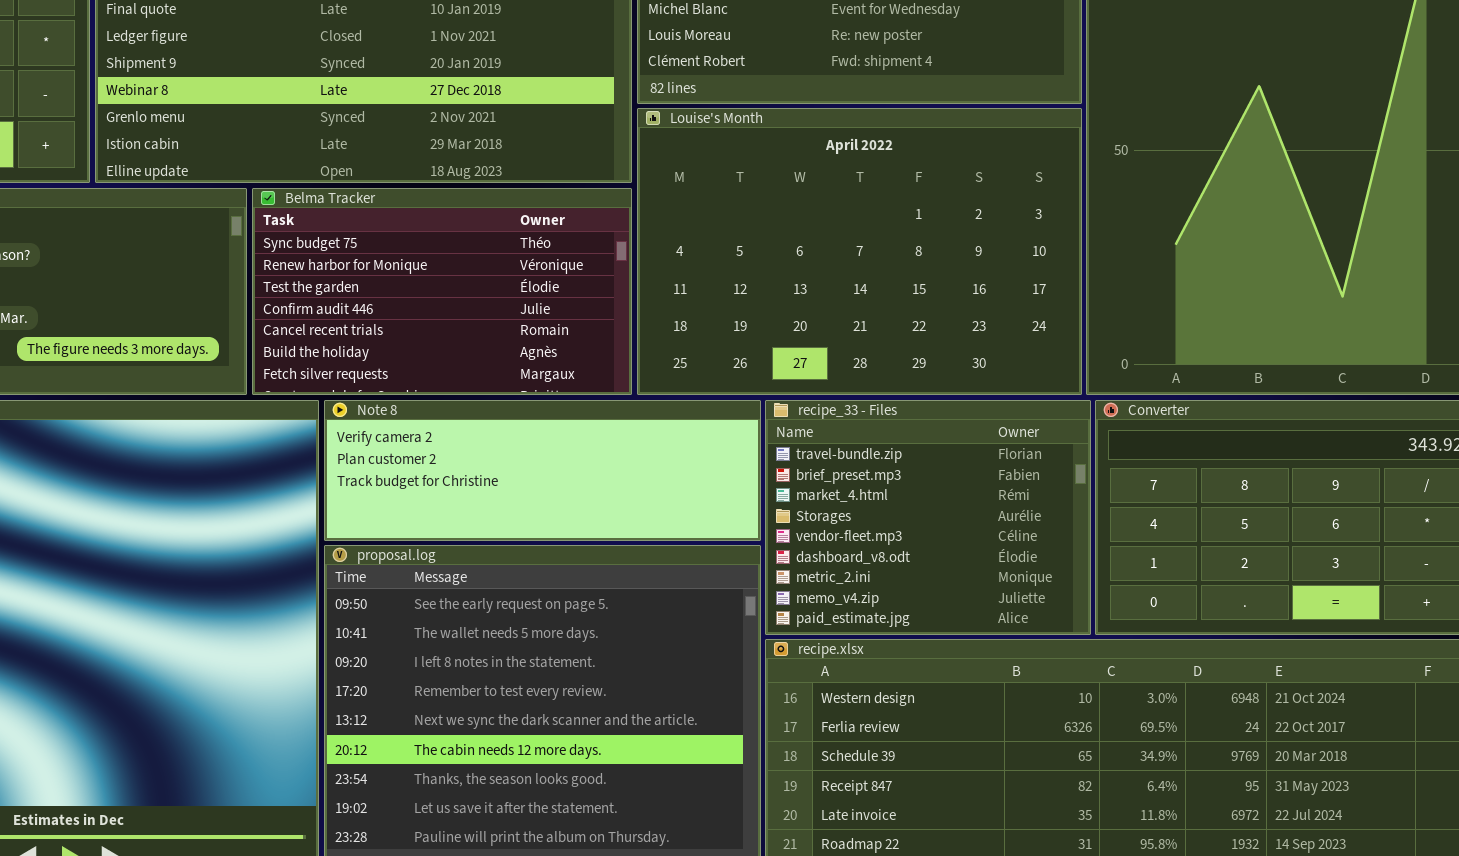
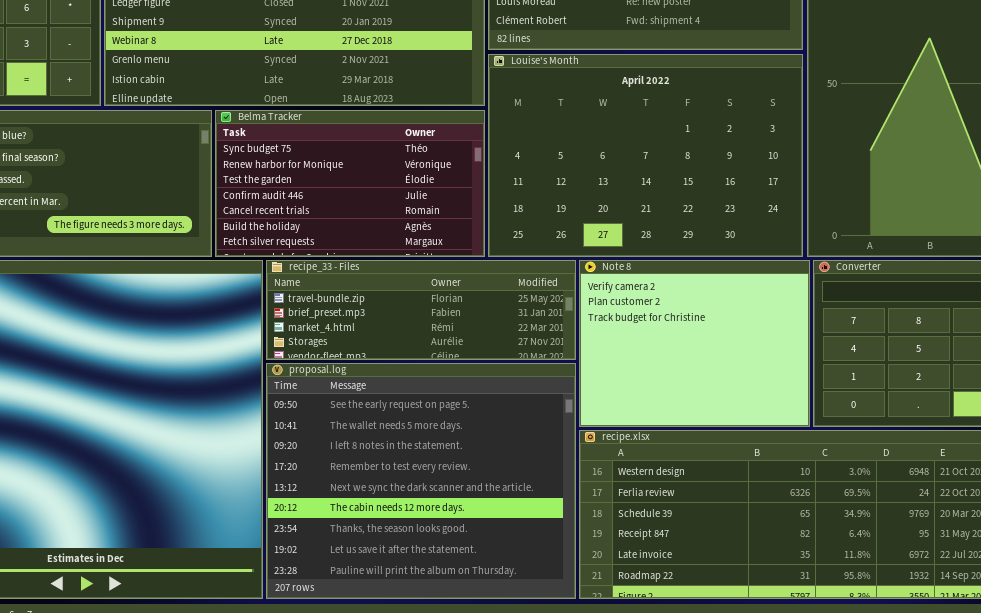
Note 8: [324,400,761,541] -> [579,260,810,427], moved, resized
recipe_33 - Files: [765,400,1091,635] -> [266,260,576,360], moved, resized

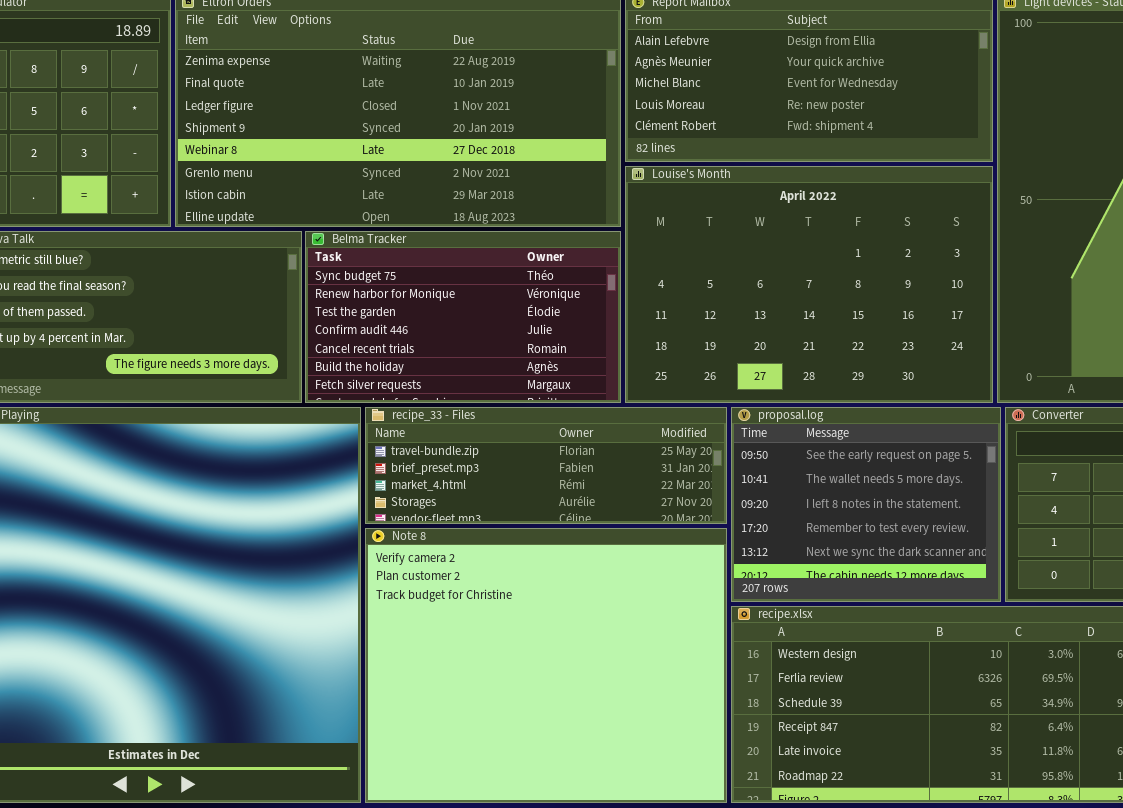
Note 8: [579,260,810,427] -> [365,528,727,803], moved, resized
proposal.log: [266,363,576,599] -> [731,407,1001,602], moved, resized

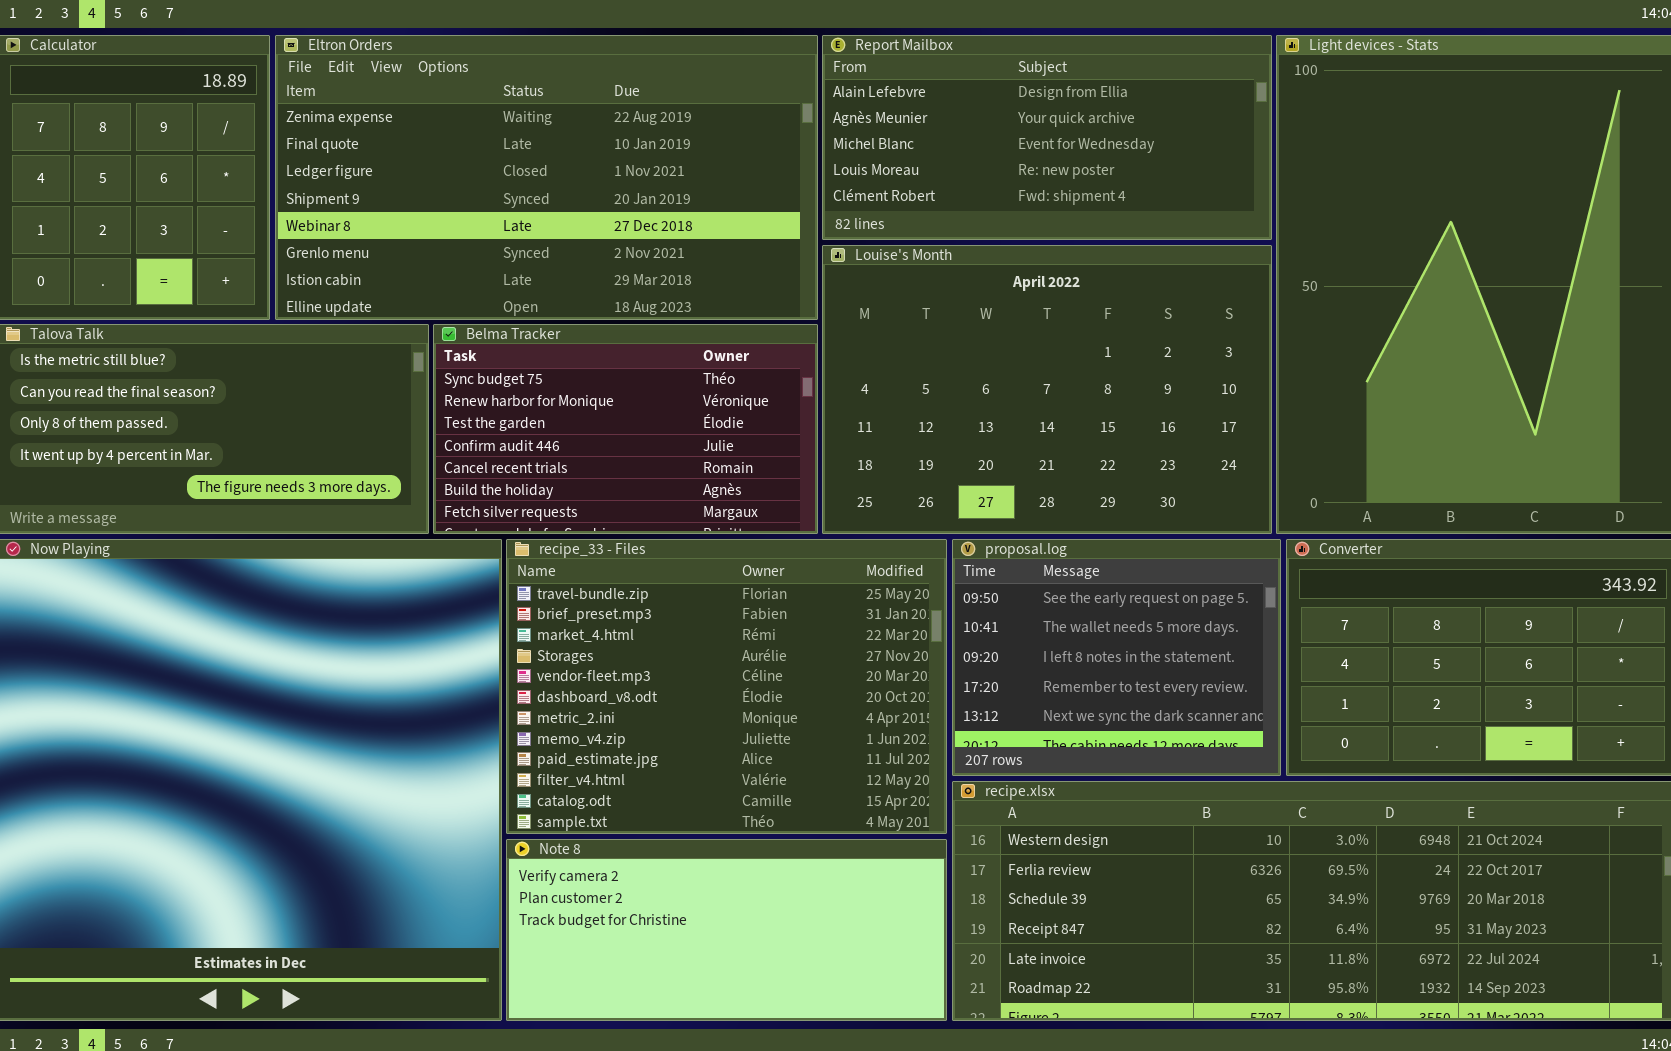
recipe_33 - Files: [365,407,727,524] -> [506,539,947,834], resized
Note 8: [365,528,727,803] -> [506,839,947,1021], resized

